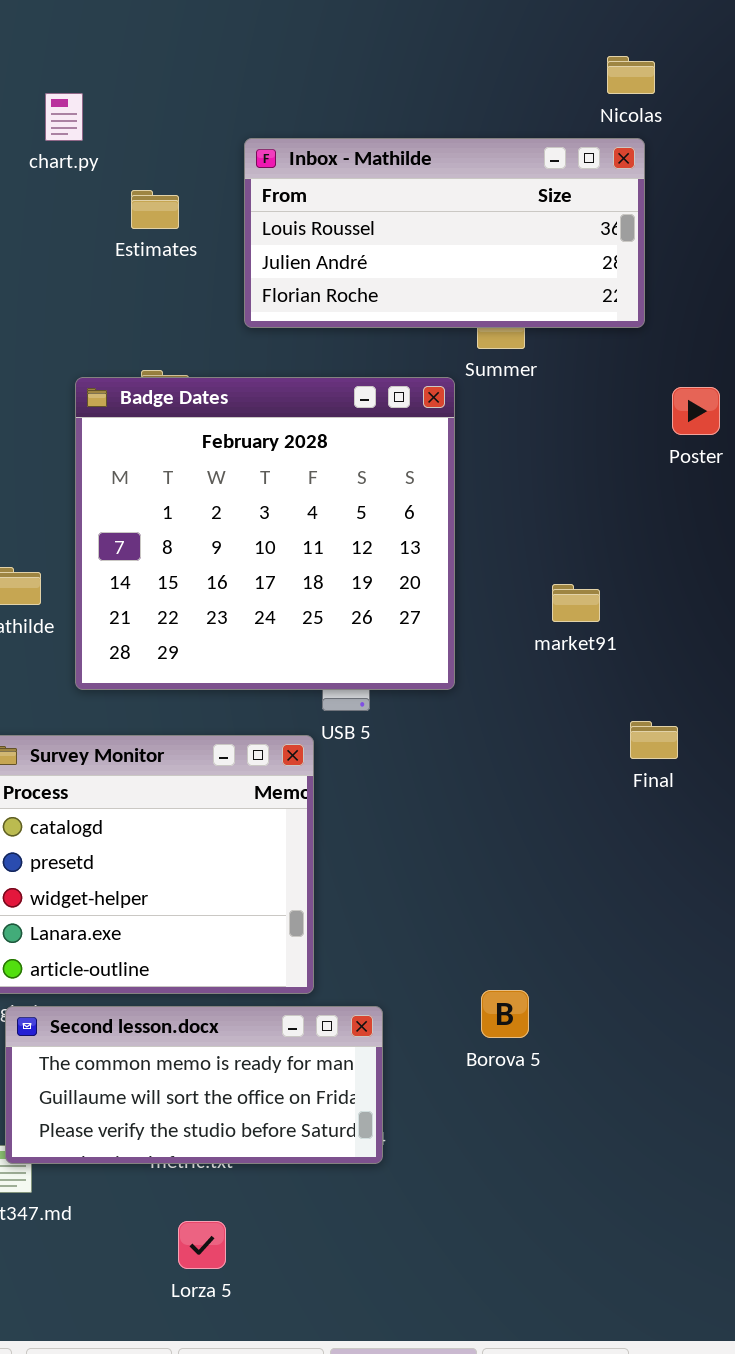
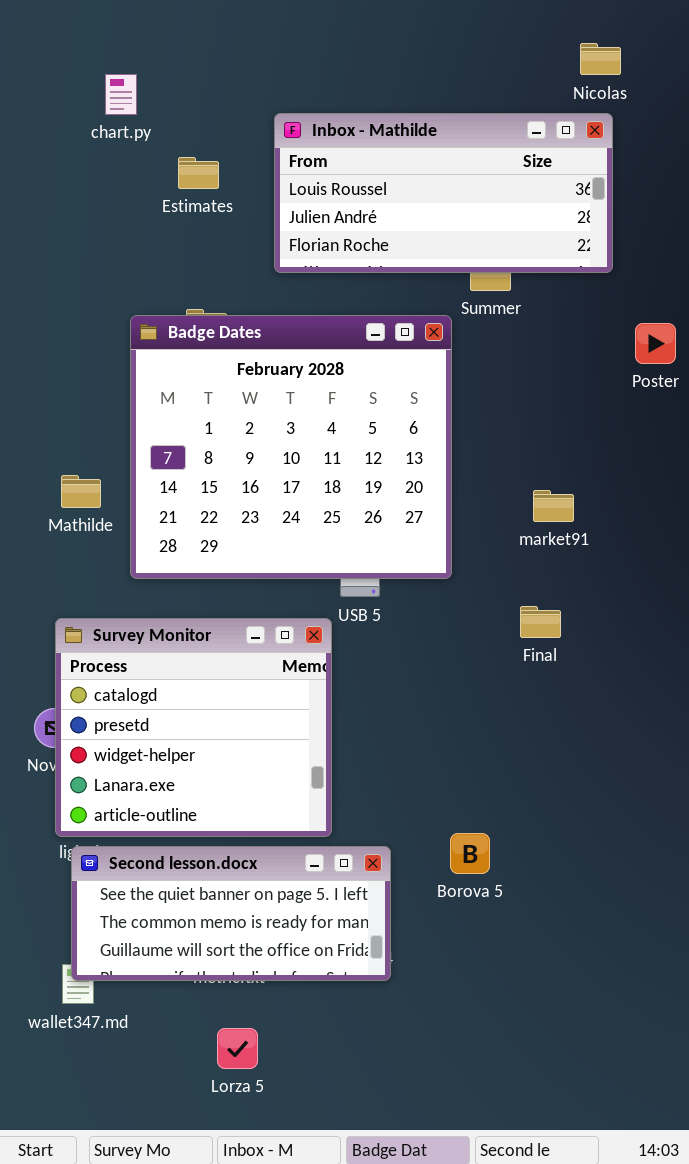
Final: [630,721,678,759] -> [520,606,561,638], moved
Borova 5: [481,990,529,1038] -> [450,833,490,874], moved
Second lesson.docx: [5,1006,383,1164] -> [71,846,391,981], scrolled up 1 row

